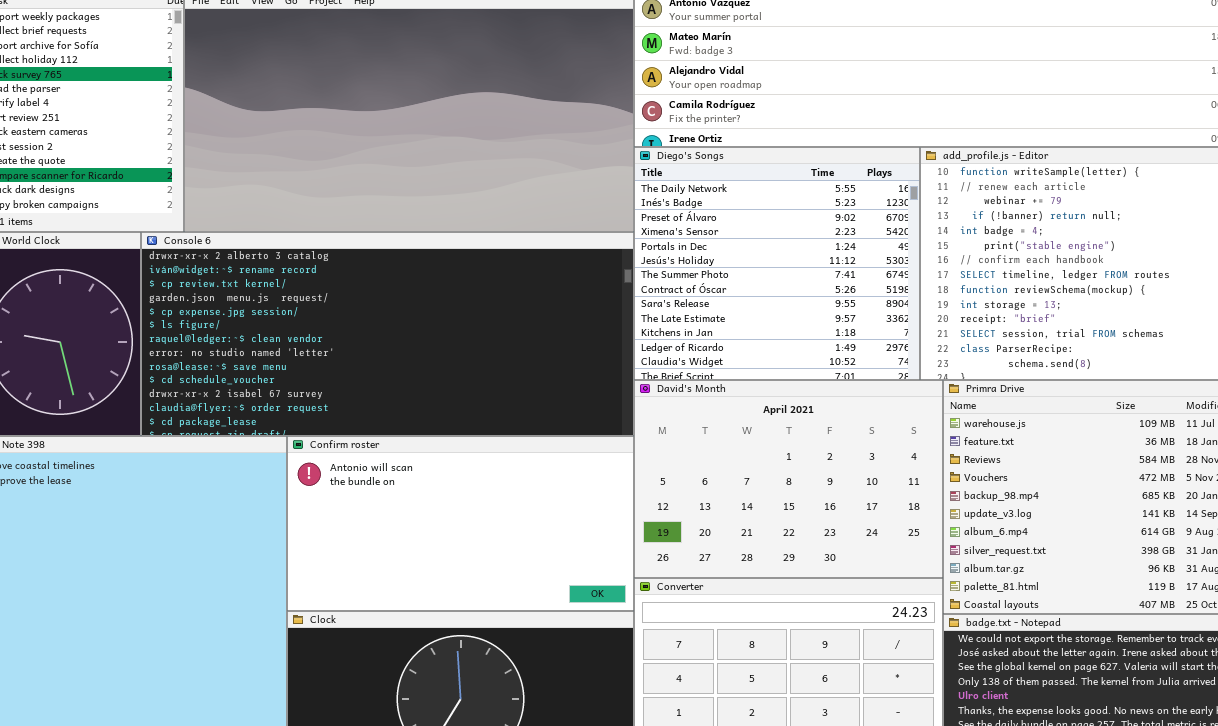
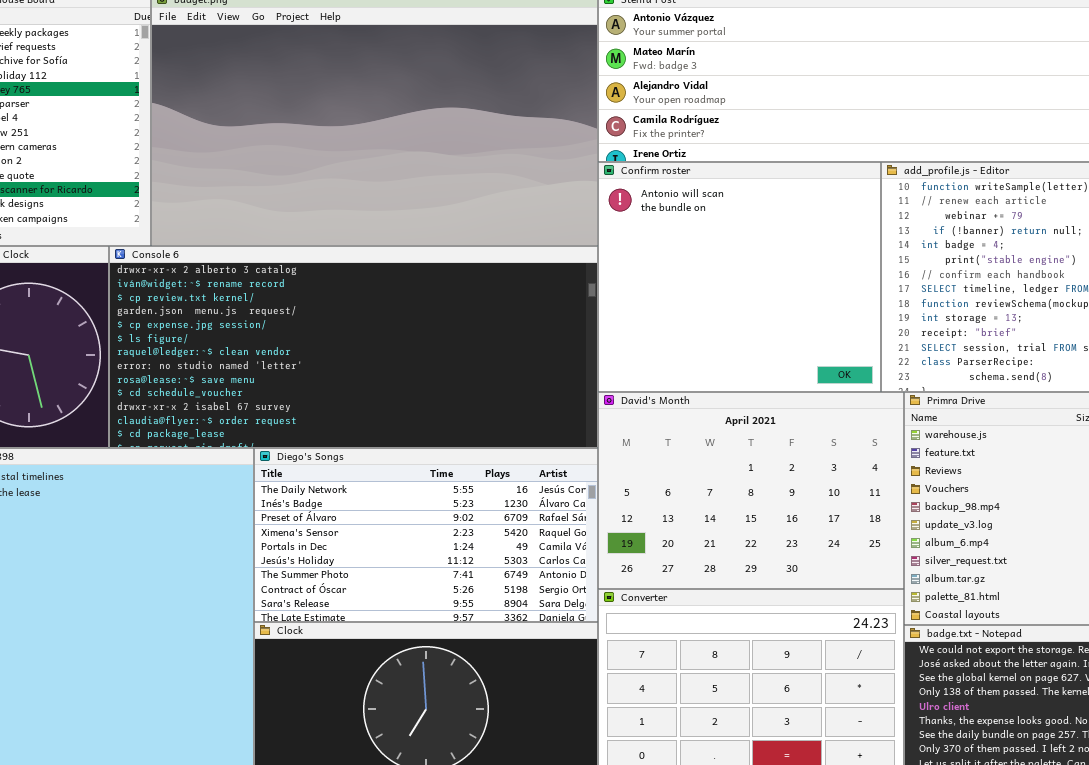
Diego's Songs: [634,147,920,380] -> [254,448,598,622], moved, resized
Confirm roster: [287,436,634,611] -> [598,162,881,392], moved, resized

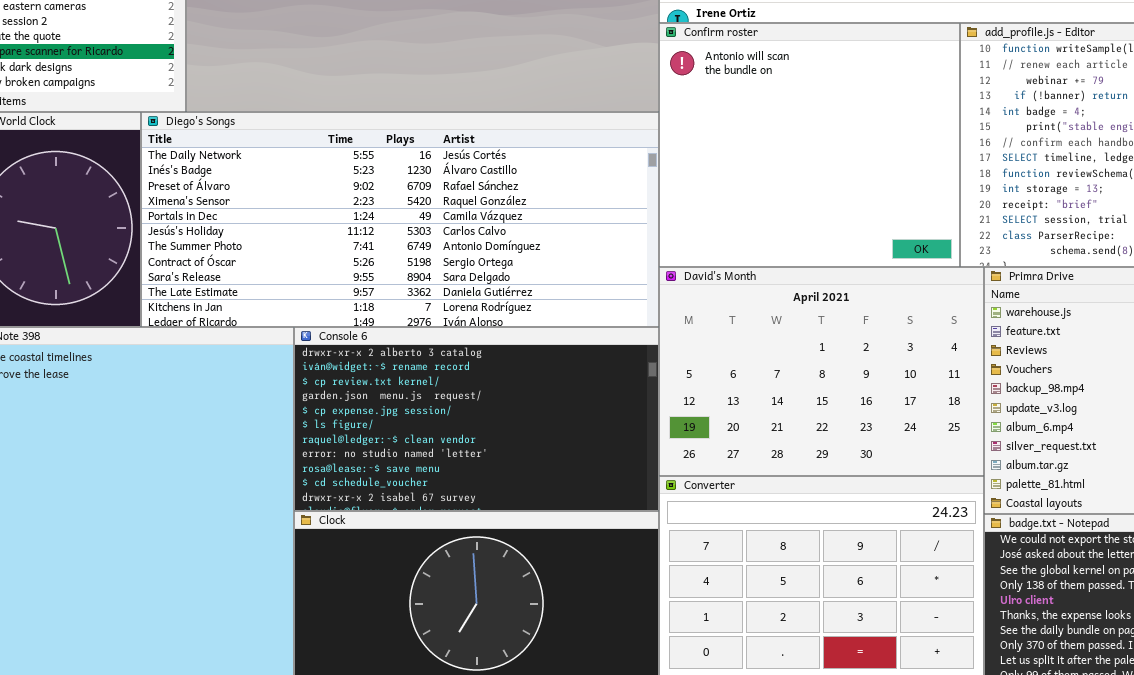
Console 6: [109,246,598,448] -> [294,327,659,511], moved, resized
Diego's Songs: [254,448,598,622] -> [141,112,659,327], moved, resized

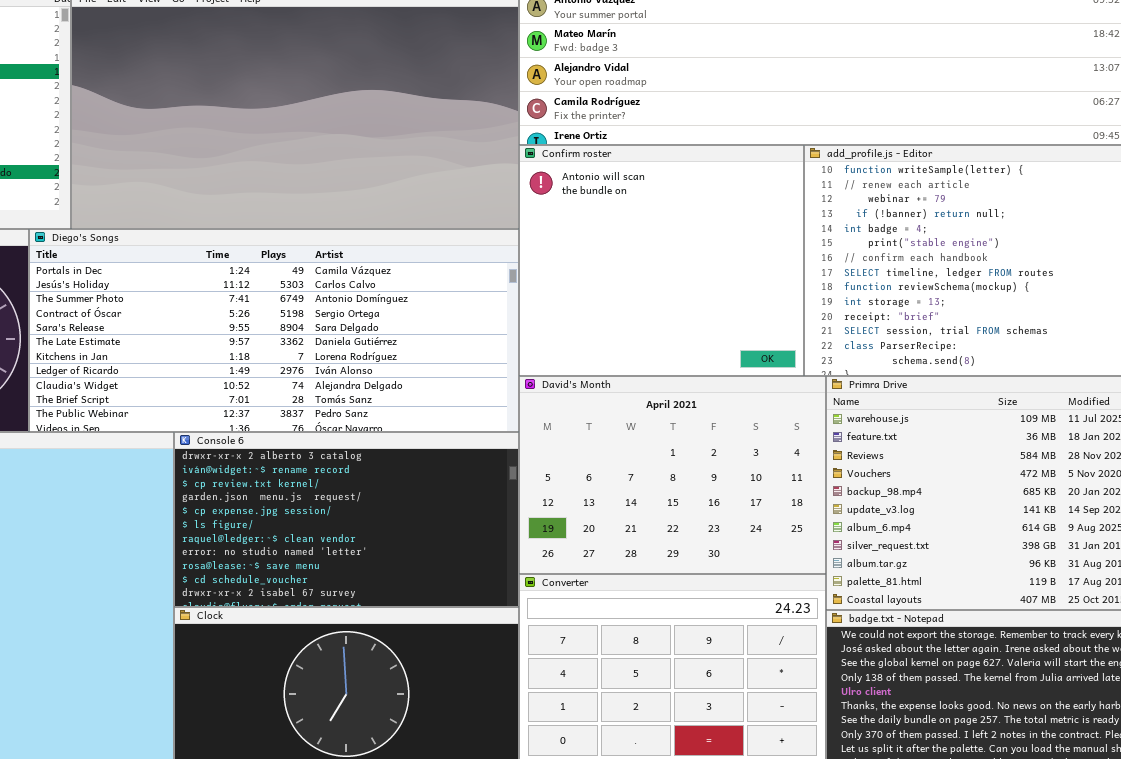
Diego's Songs: [141,112,659,327] -> [29,229,519,432], scrolled down 4 rows

